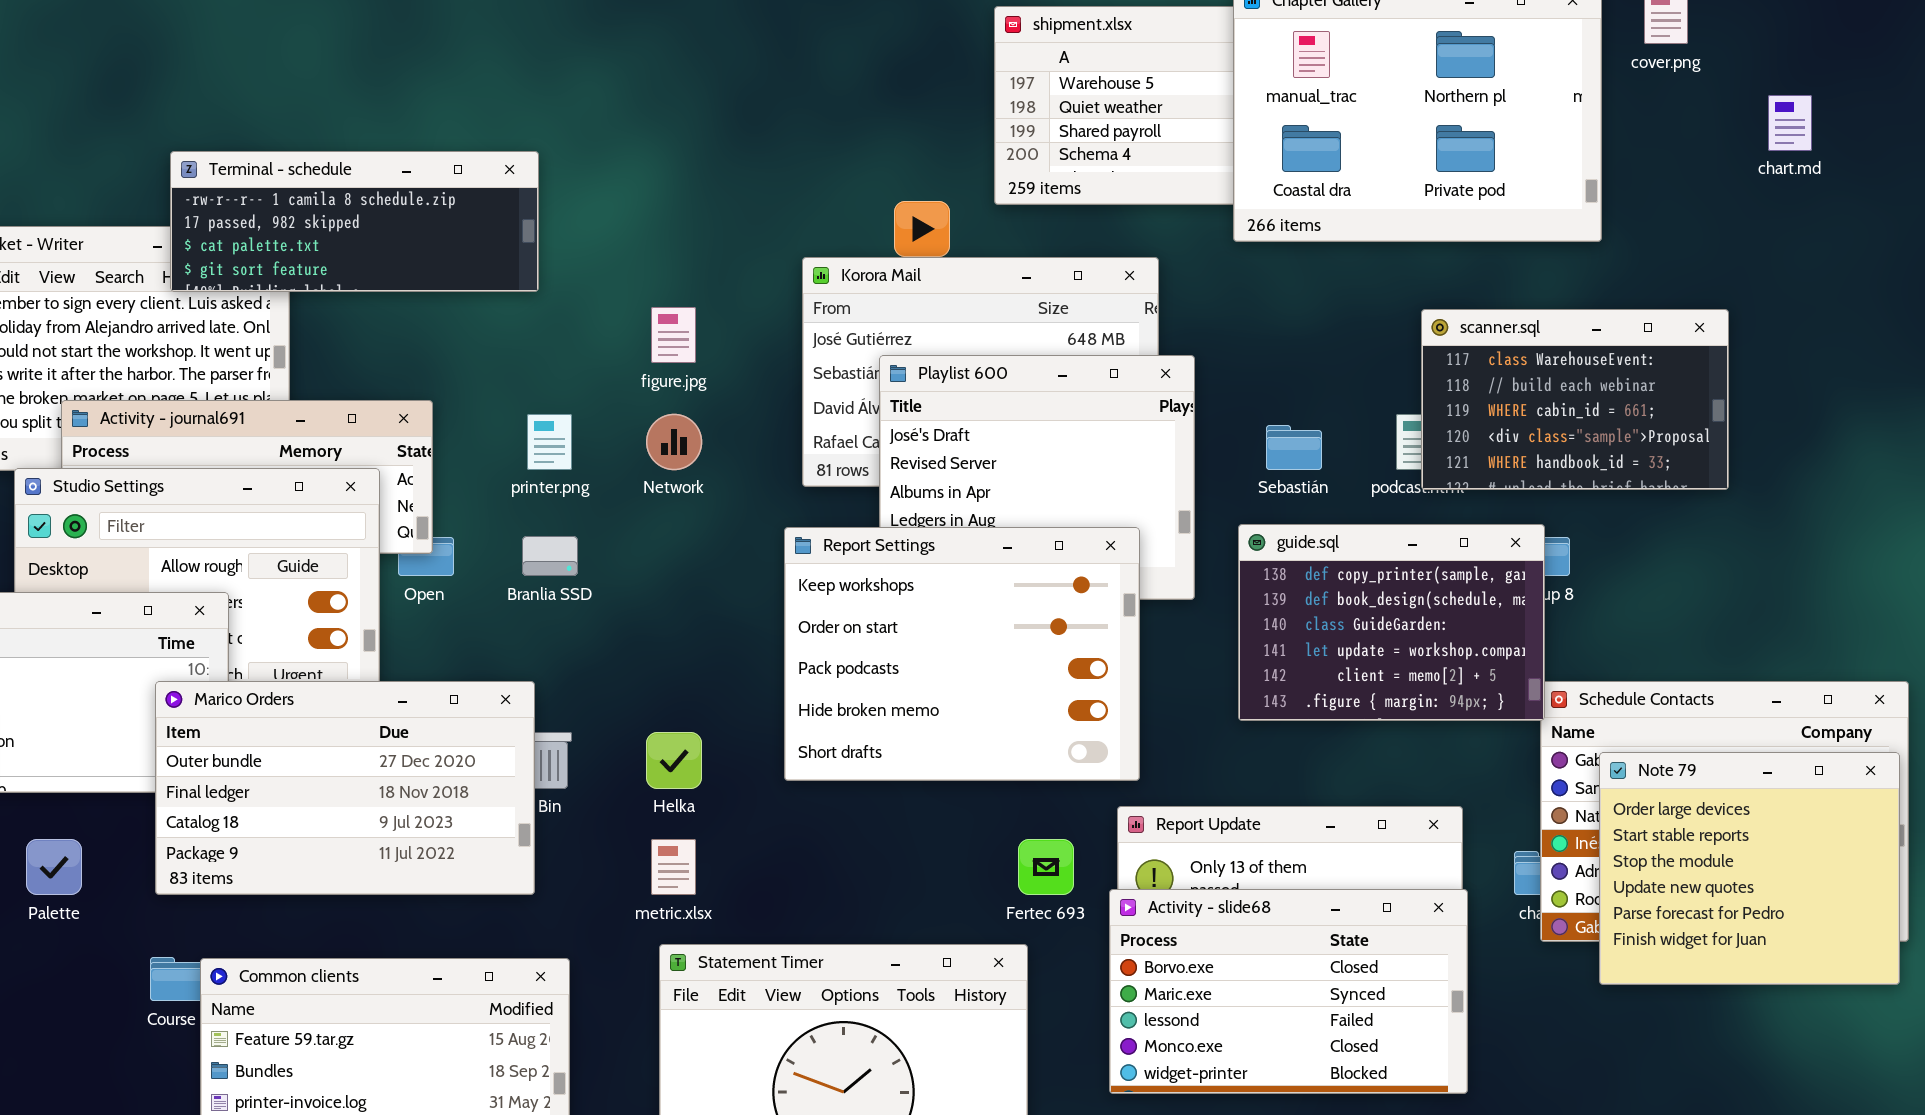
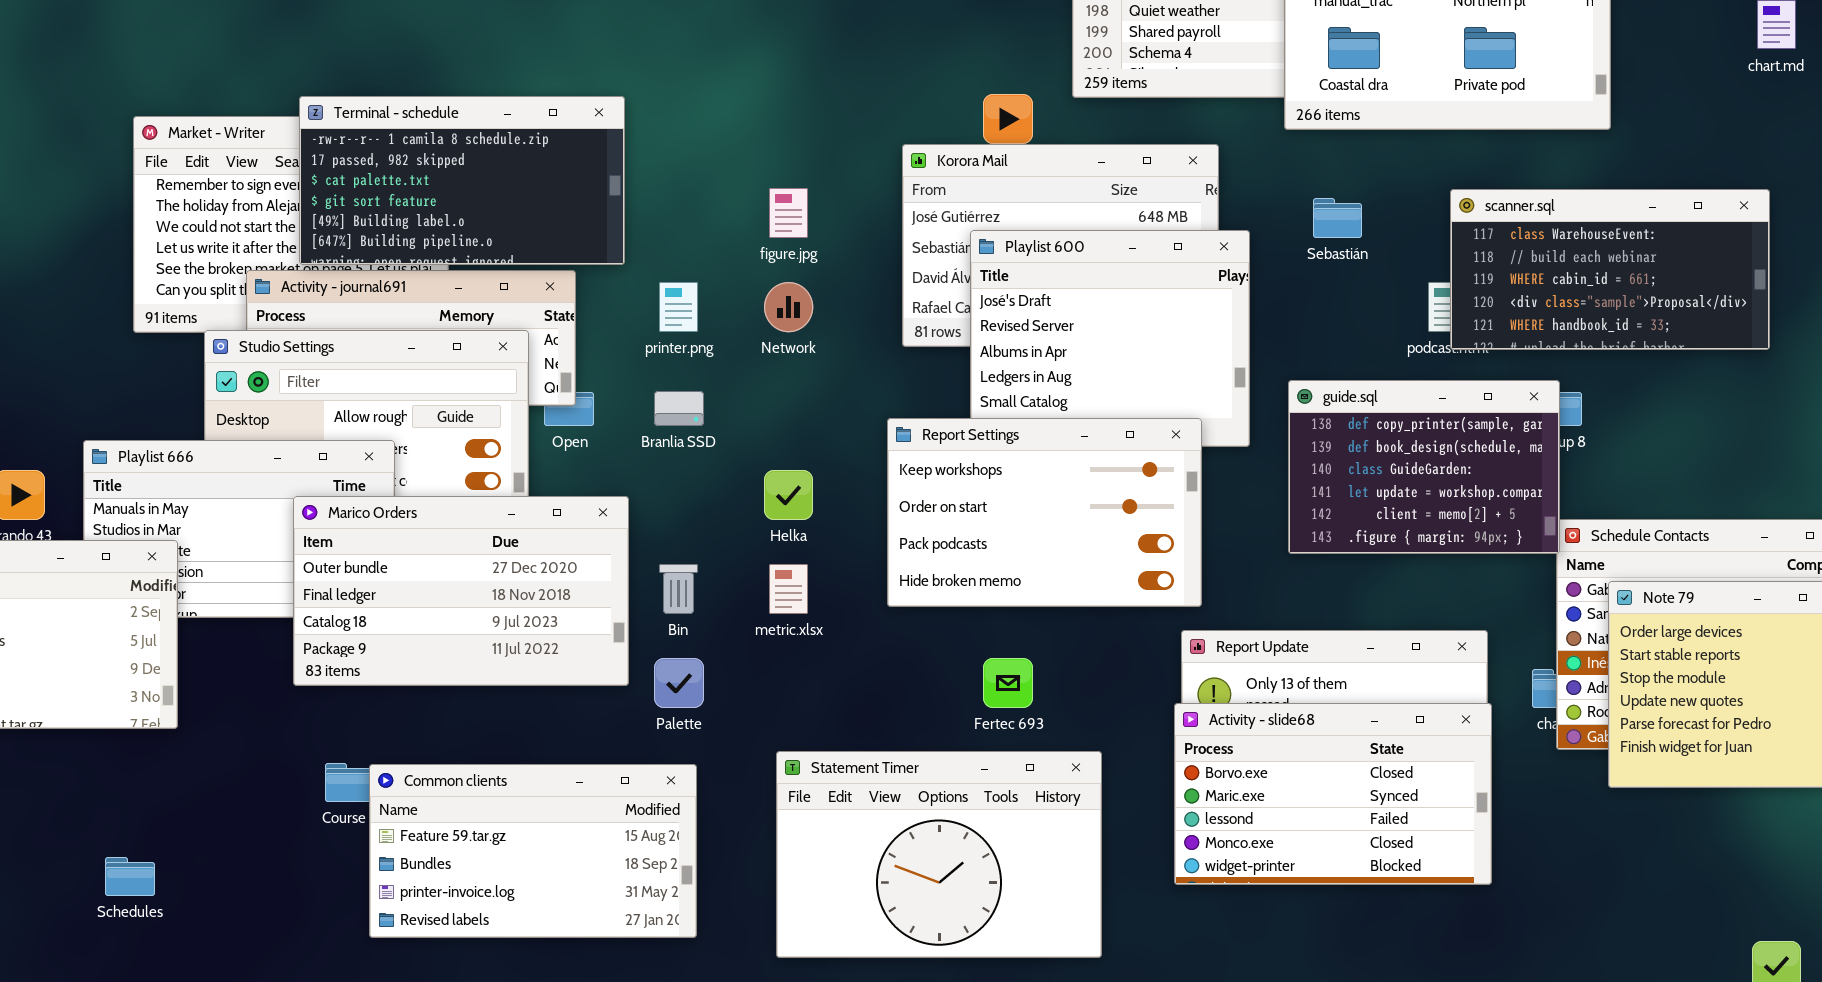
Terminal - schedule: [170,151,539,292] -> [299,96,625,265], moved, resized
scanner.sql: [1421,309,1729,490] -> [1450,189,1770,350], resized
Sebastián: [1266,425,1322,470] -> [1313,198,1362,238], moved
Report Settings: [784,527,1140,781] -> [887,418,1202,607], resized
Marico Orders: [155,681,535,895] -> [293,496,629,686], moved
Helka: [646,732,702,789] -> [764,470,813,520], moved
Palette: [26,839,82,895] -> [654,658,704,708], moved
metric.xlsx: [651,839,696,895] -> [769,564,808,614], moved
Fertec 693: [1018,839,1074,895] -> [983,658,1033,708], moved

